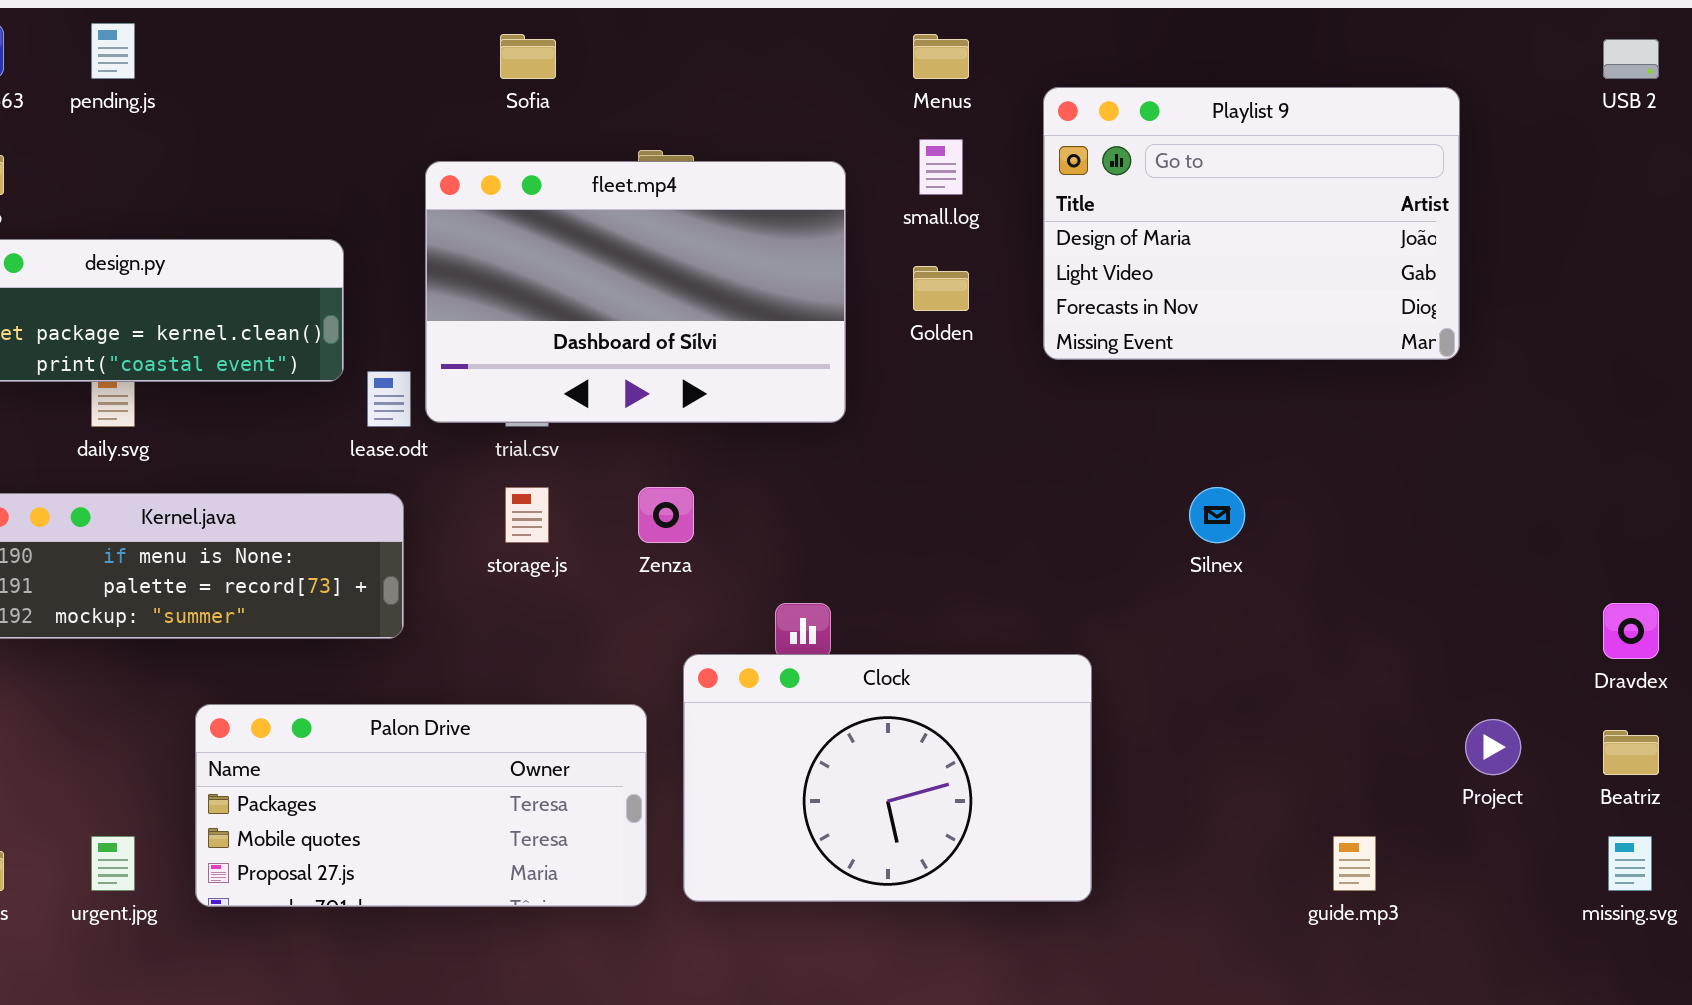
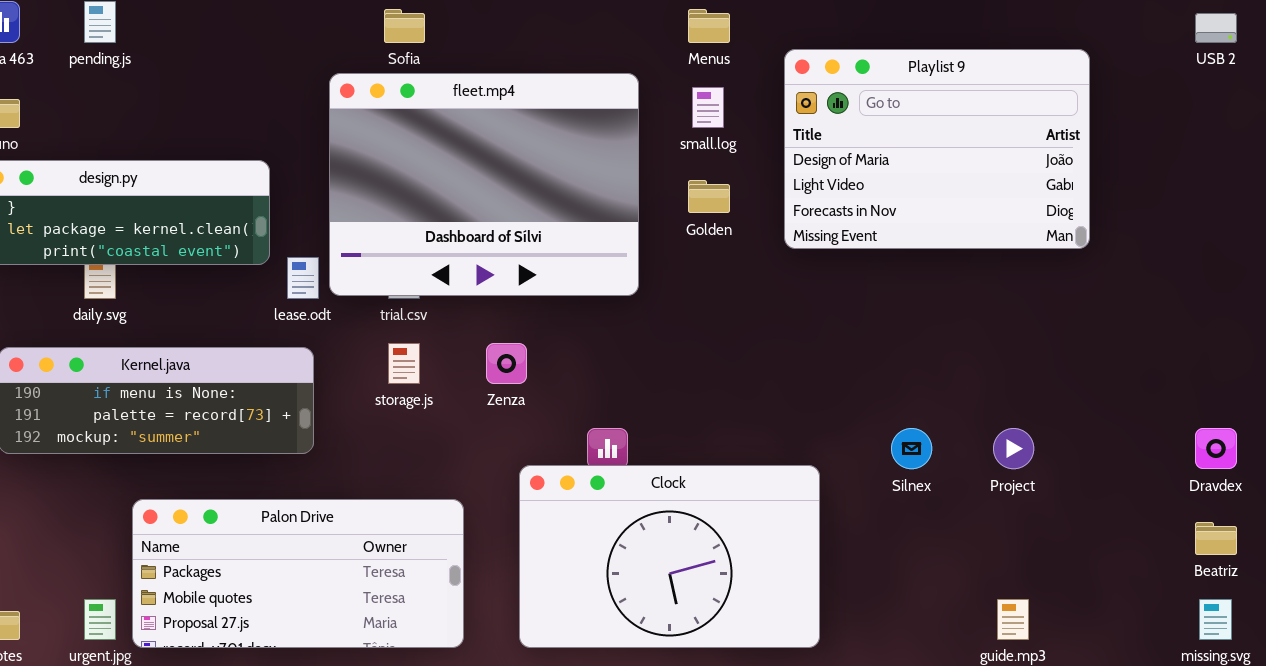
fleet.mp4: [425,161,846,423] -> [329,73,639,296], resized
Silnex: [1189,487,1245,543] -> [891,428,932,469], moved
Palon Drive: [195,704,647,907] -> [132,499,464,648], moved
Project: [1465,719,1521,775] -> [993,428,1034,469], moved

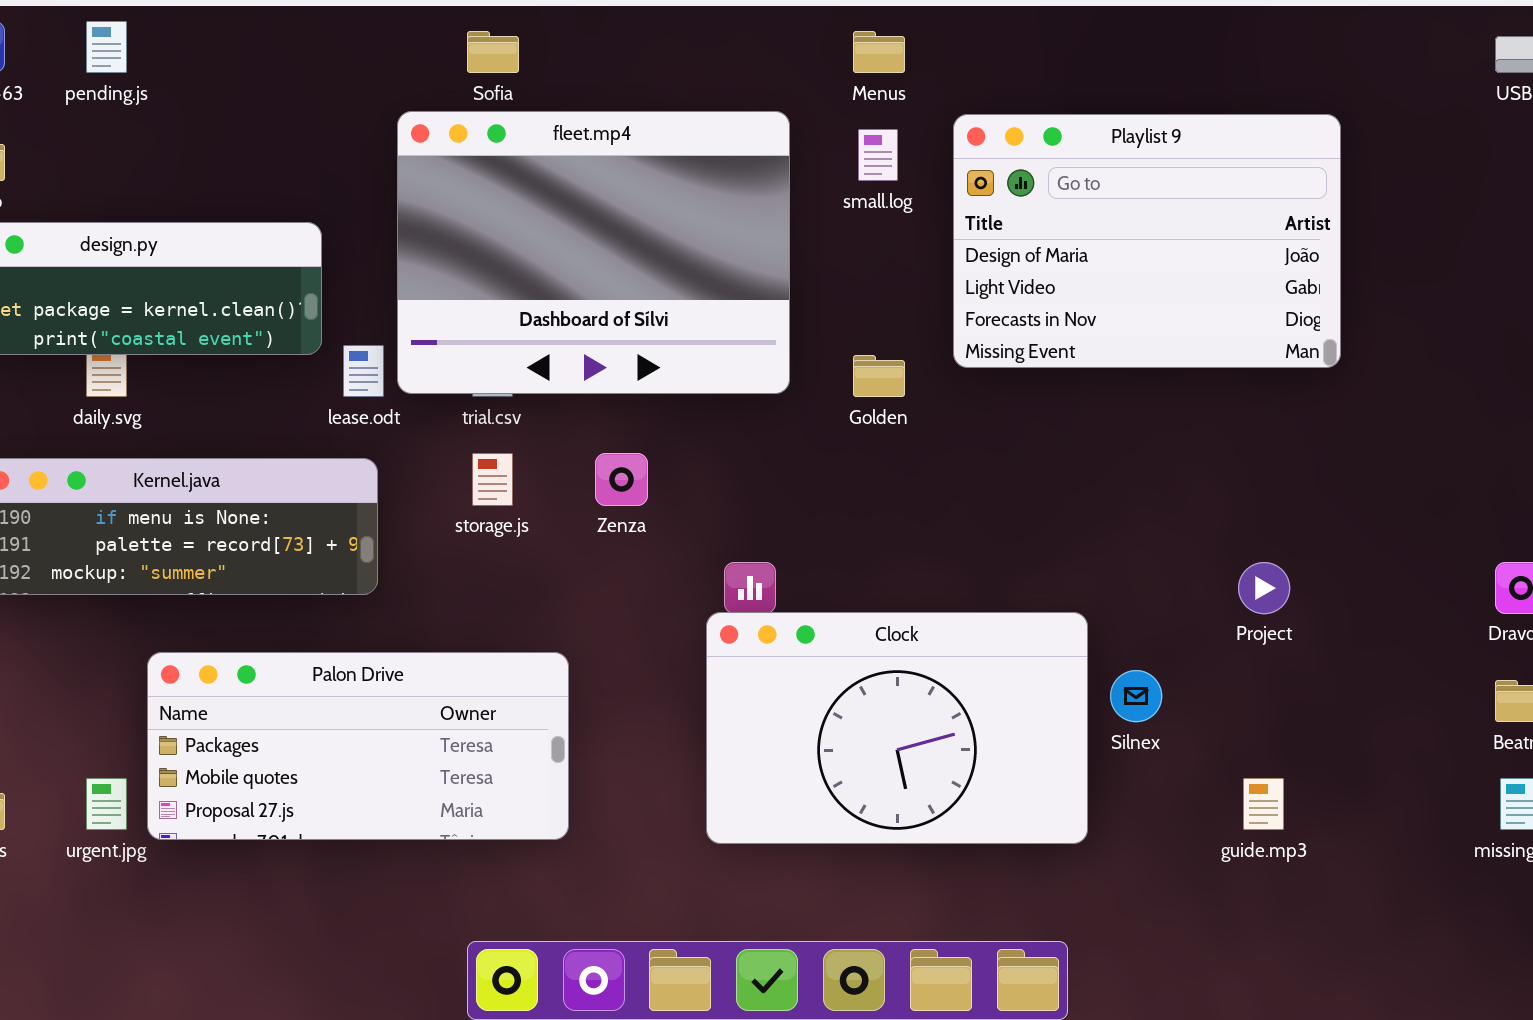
Playlist 9: [784,49,1090,249] -> [953,114,1341,368], moved
Golden: [688,180,730,213] -> [853,355,905,397], moved
Silnex: [891,428,932,469] -> [1110,670,1162,722], moved
Clock: [519,465,820,648] -> [706,612,1088,844], moved

